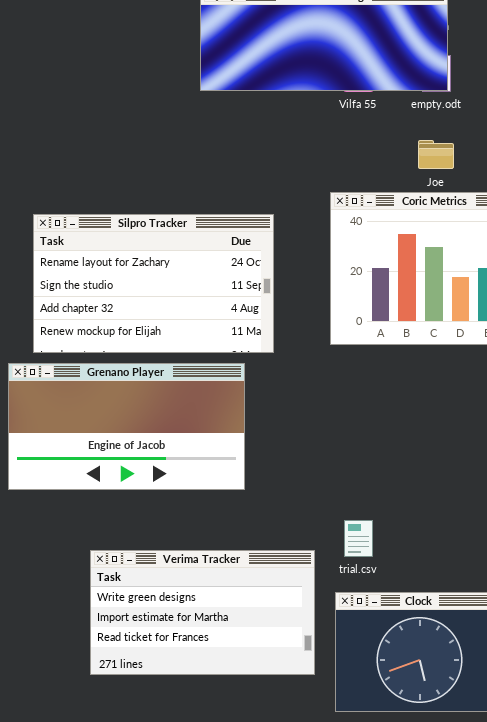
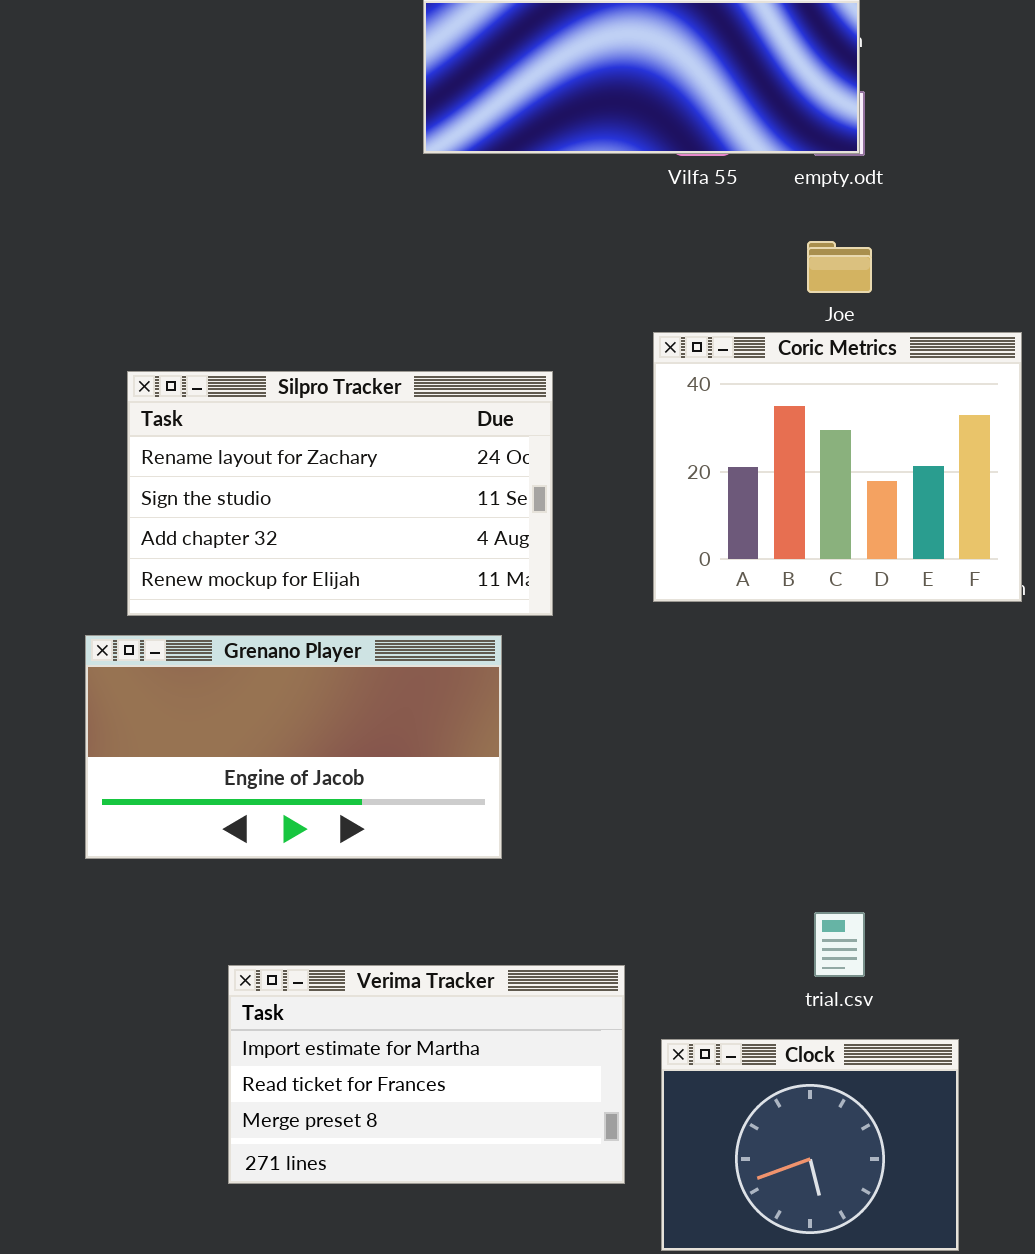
trial.csv: [344,520,373,557] -> [814,912,865,977], moved
Verima Tracker: [90,550,315,675] -> [228,965,625,1184], scrolled down 1 row

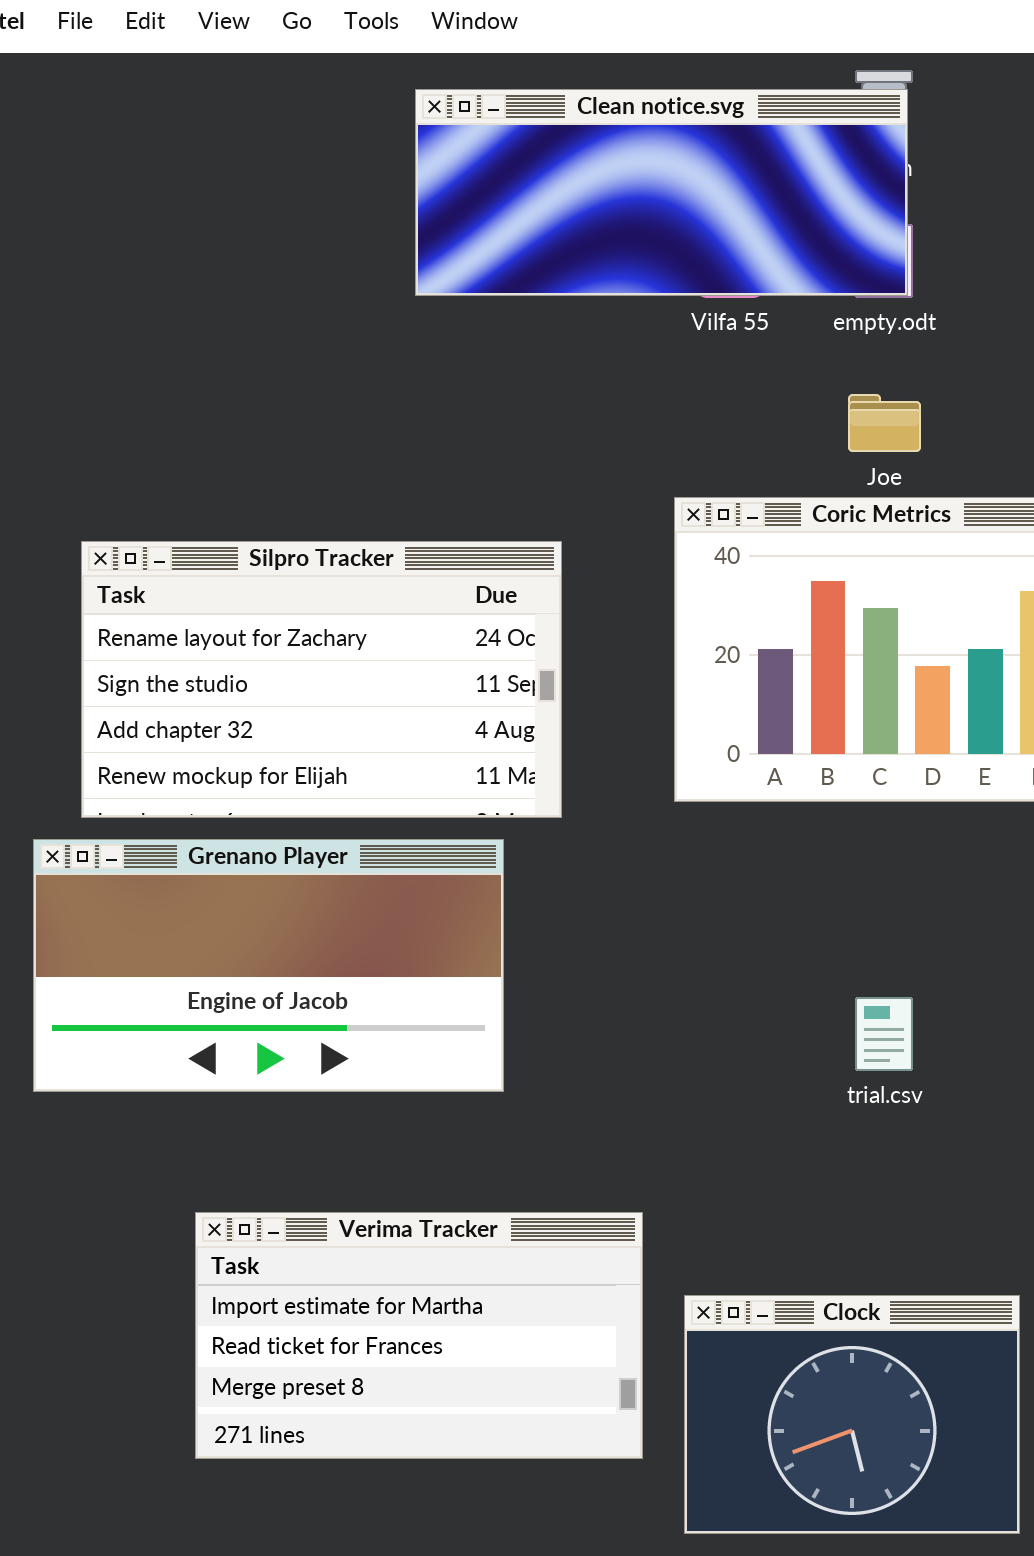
trial.csv: [814,912,865,977] -> [855,997,913,1071], moved

